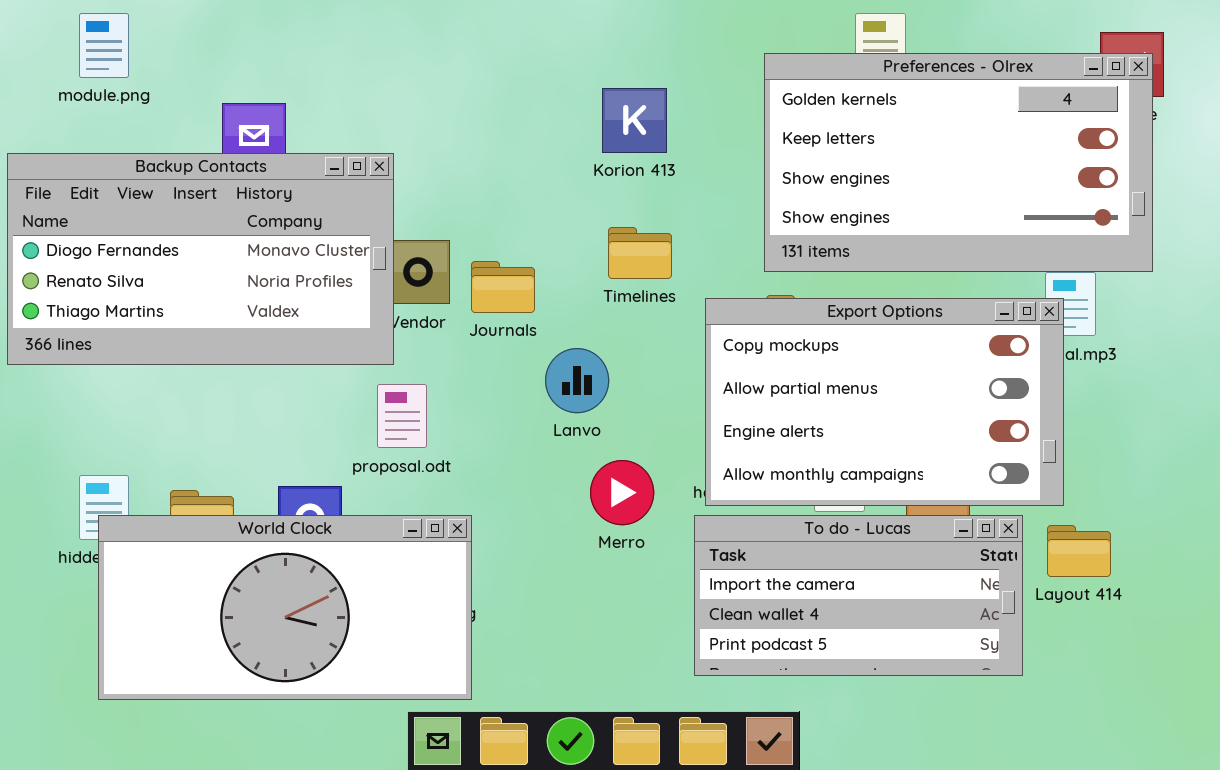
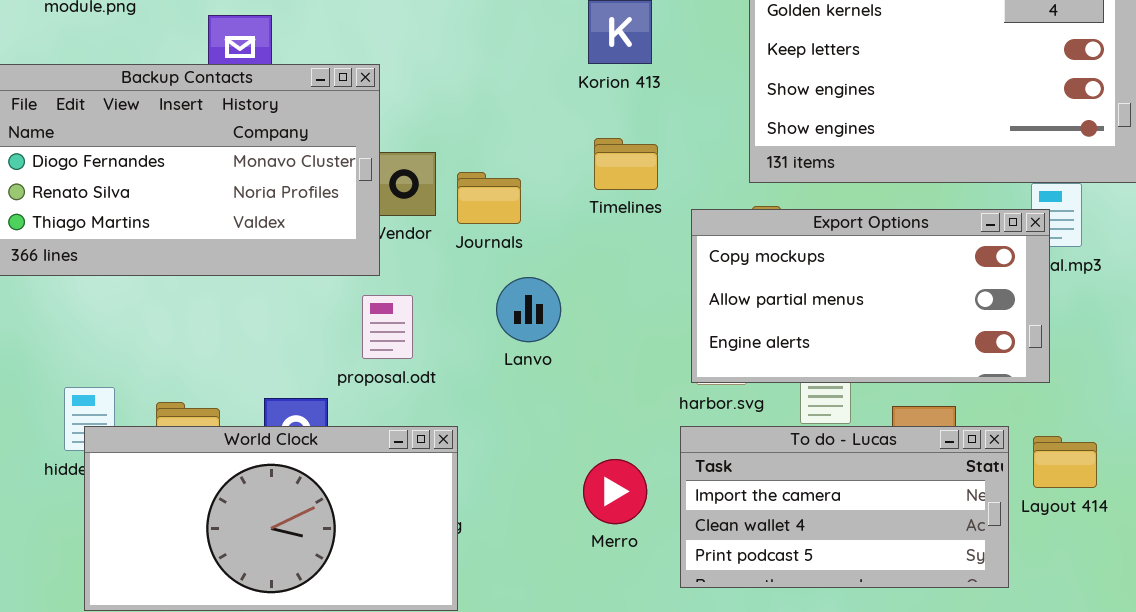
Export Options: [705,298,1064,506] -> [691,209,1050,383], resized
Lanvo: [545,348,609,413] -> [496,277,561,342], moved
Merro: [590,460,654,525] -> [583,459,647,524], moved

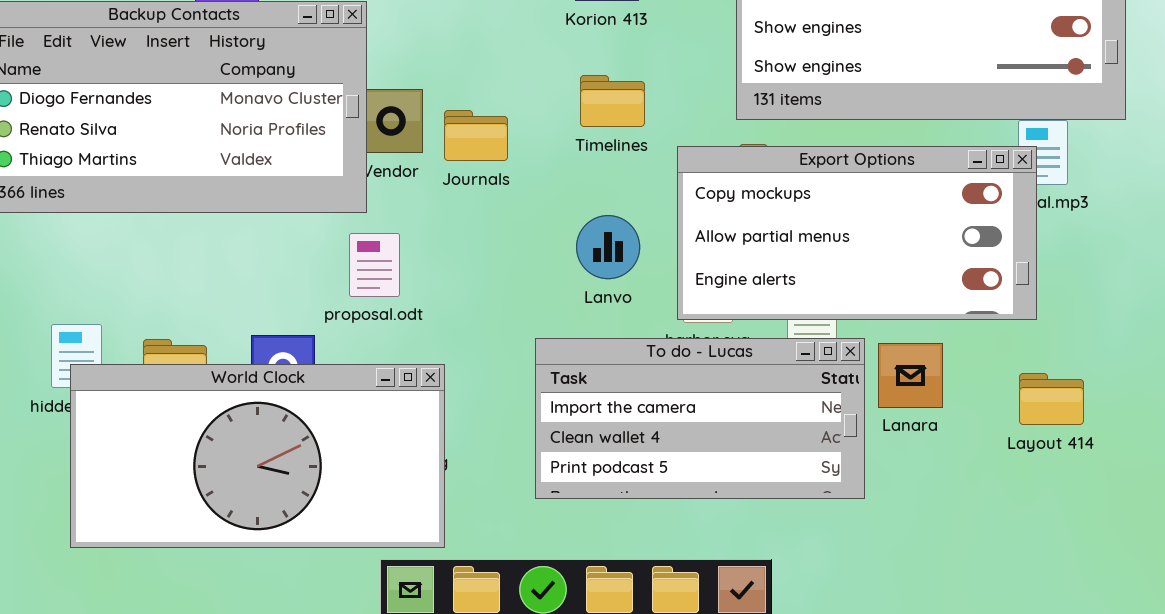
Lanvo: [496,277,561,342] -> [576,215,640,279], moved
To do - Lucas: [680,426,1009,588] -> [535,338,865,499], moved

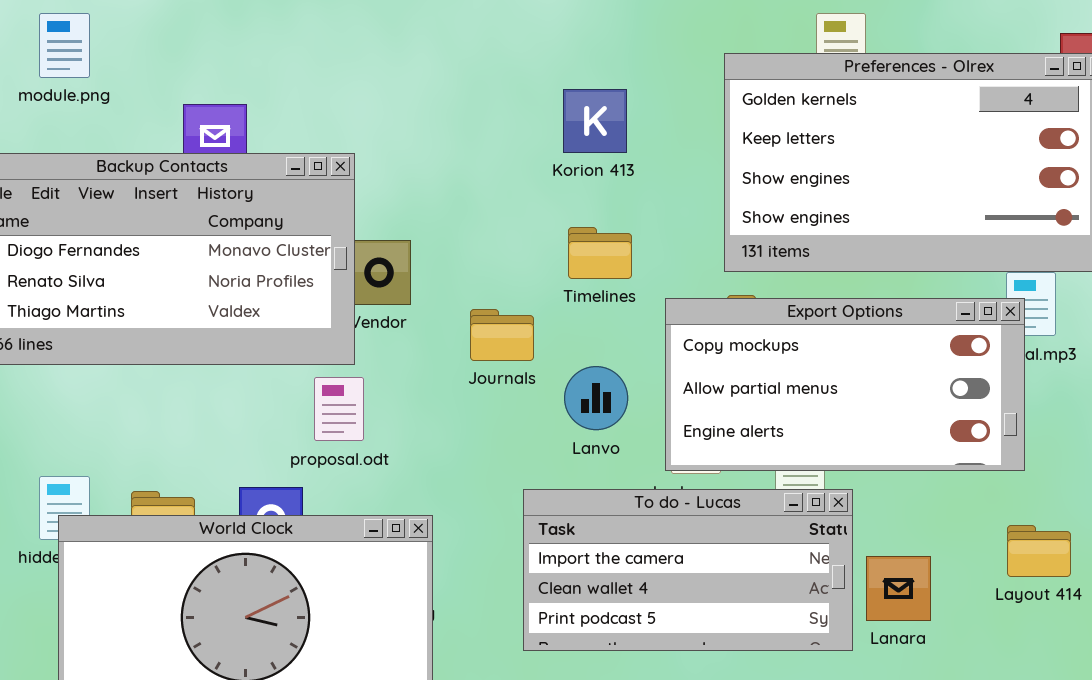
Journals: [444,110,508,161] -> [470,309,534,361], moved
proposal.odt: [349,233,400,297] -> [314,377,364,441], moved
Lanara: [878,343,943,408] -> [866,556,931,621], moved

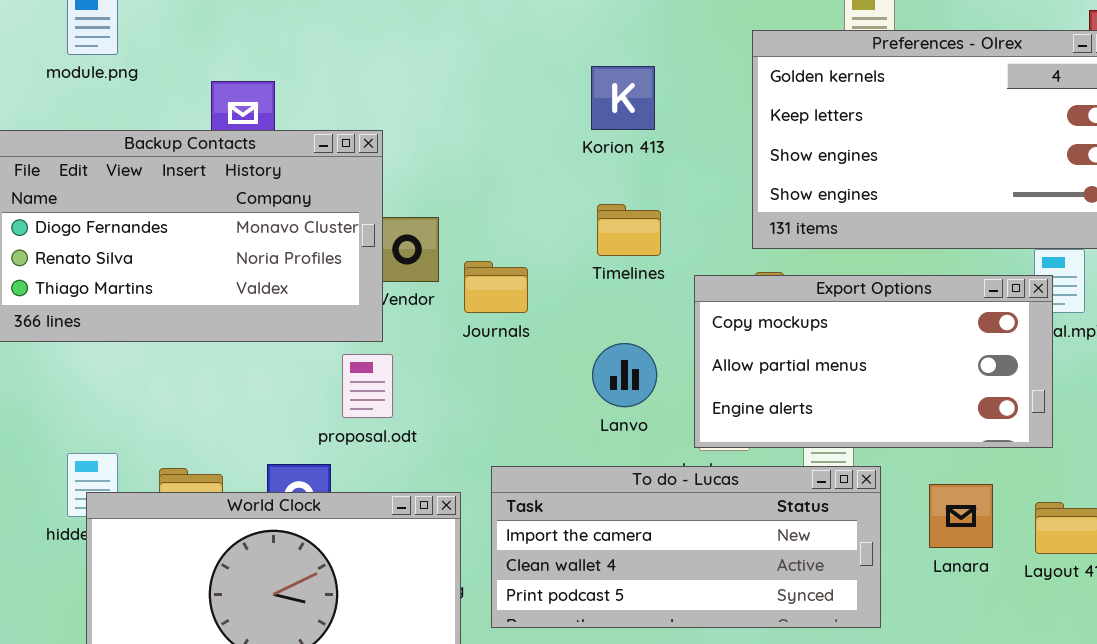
Journals: [470,309,534,361] -> [464,261,528,313], moved
To do - Lucas: [523,489,853,651] -> [491,466,881,628], resized
Lanara: [866,556,931,621] -> [929,484,993,548], moved

